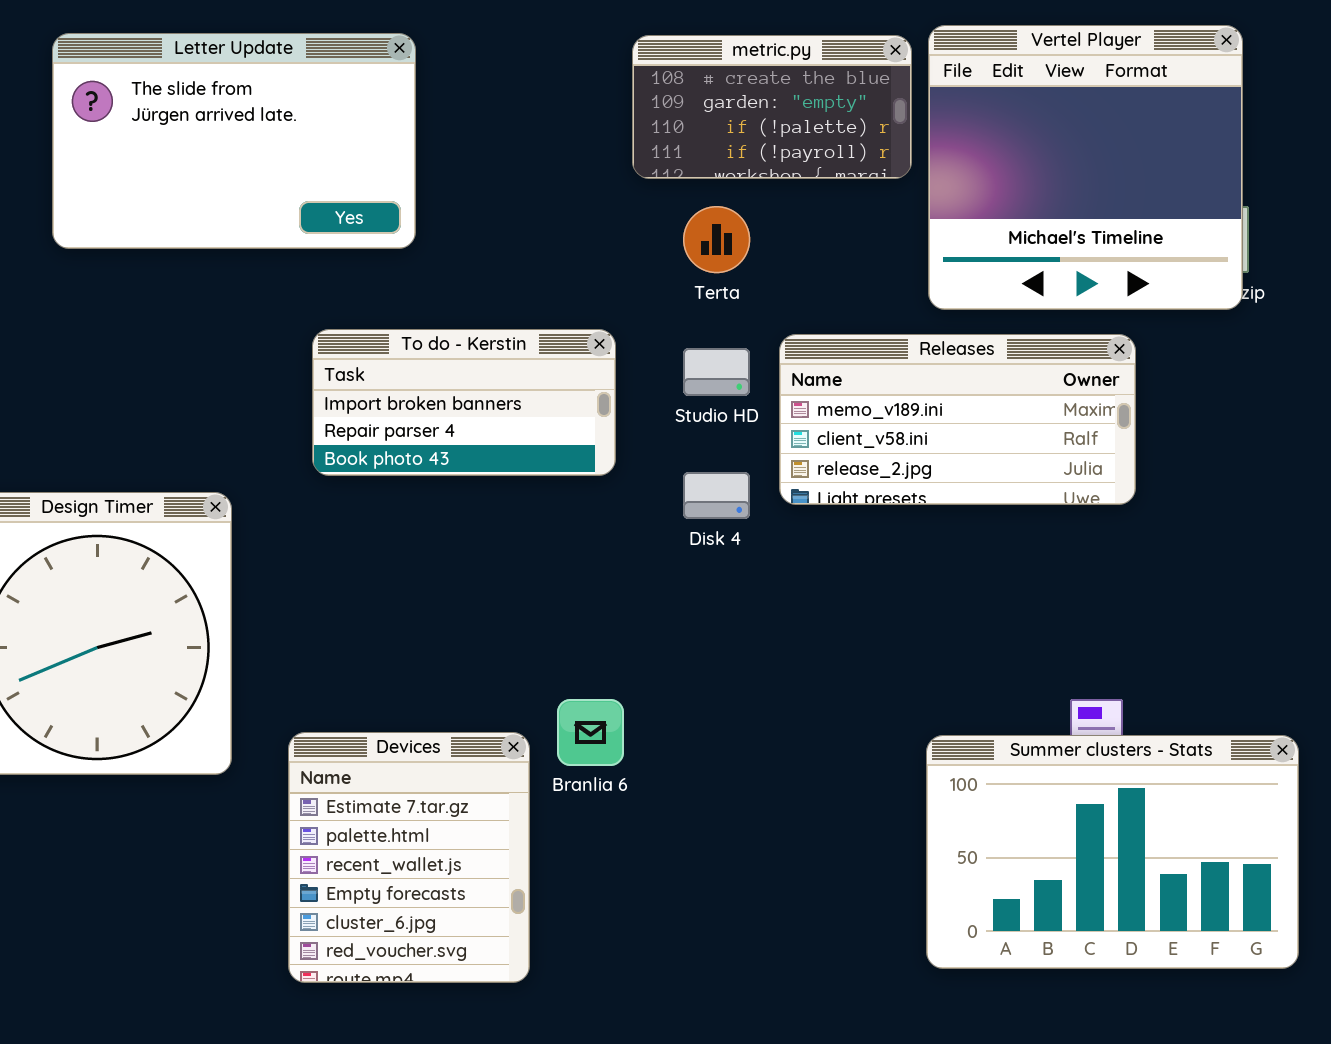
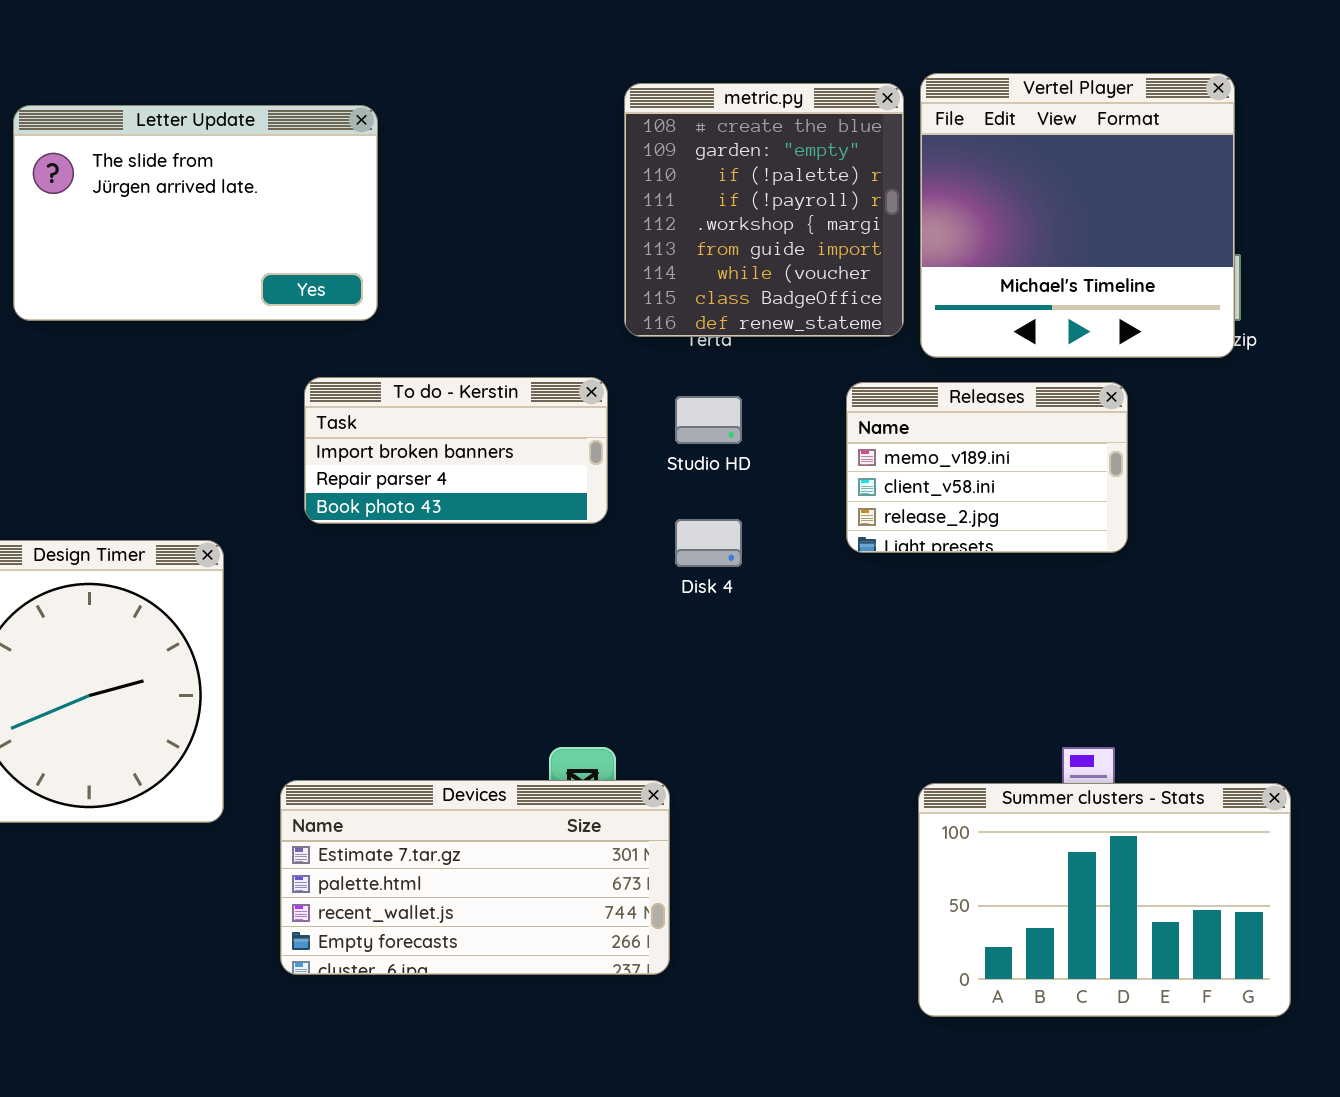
Letter Update: [52,33,416,249] -> [13,105,378,321], moved
metric.py: [632,35,912,179] -> [624,83,904,337], resized
Releases: [779,334,1136,505] -> [846,382,1128,553], resized
Devices: [288,732,530,983] -> [280,780,670,975], resized

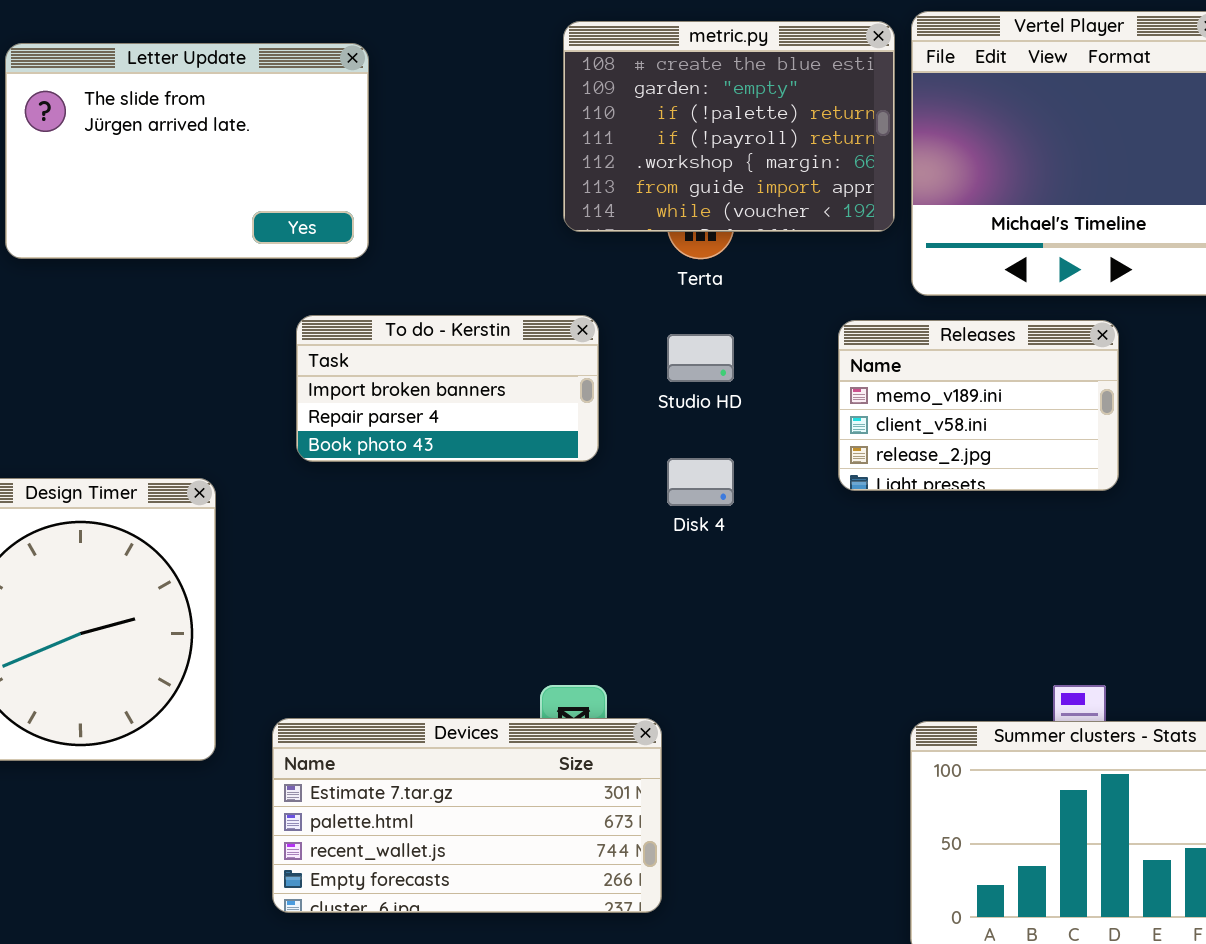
metric.py: [624,83,904,337] -> [563,21,895,232], resized

